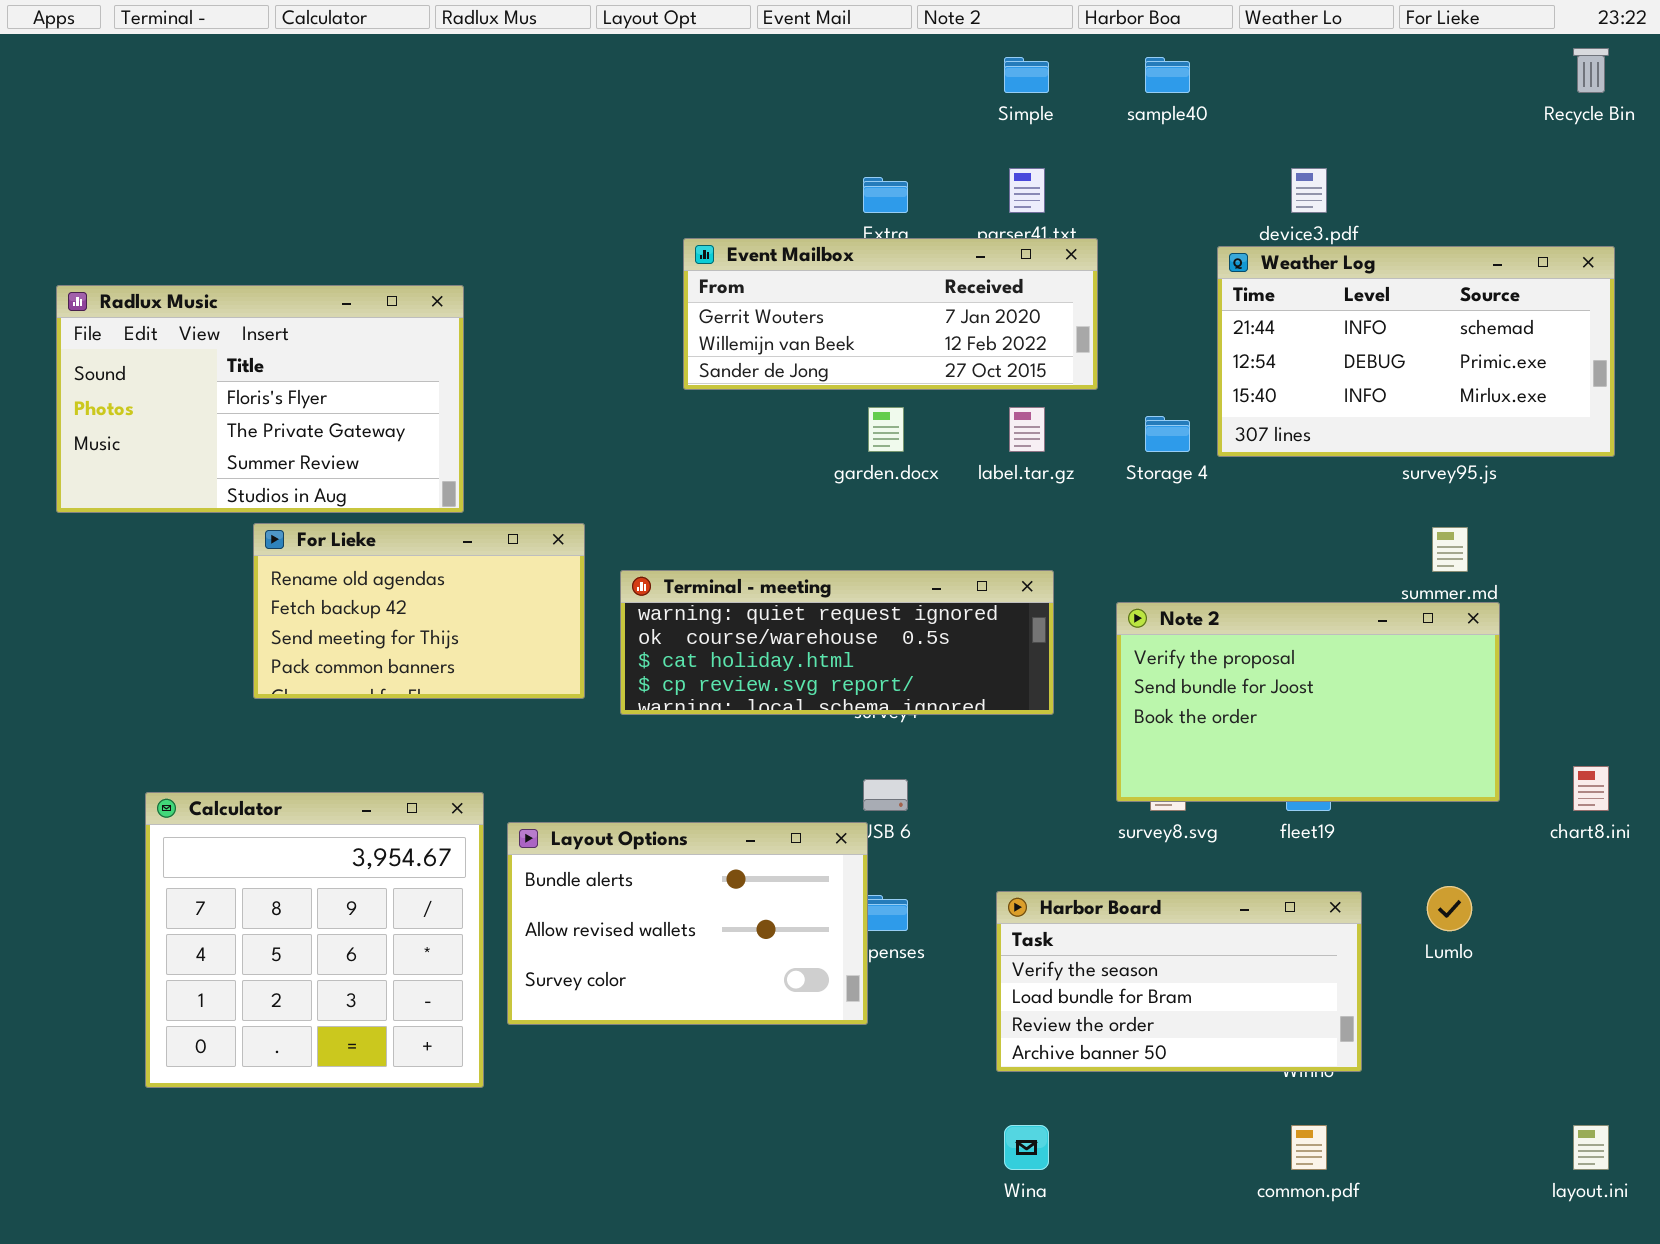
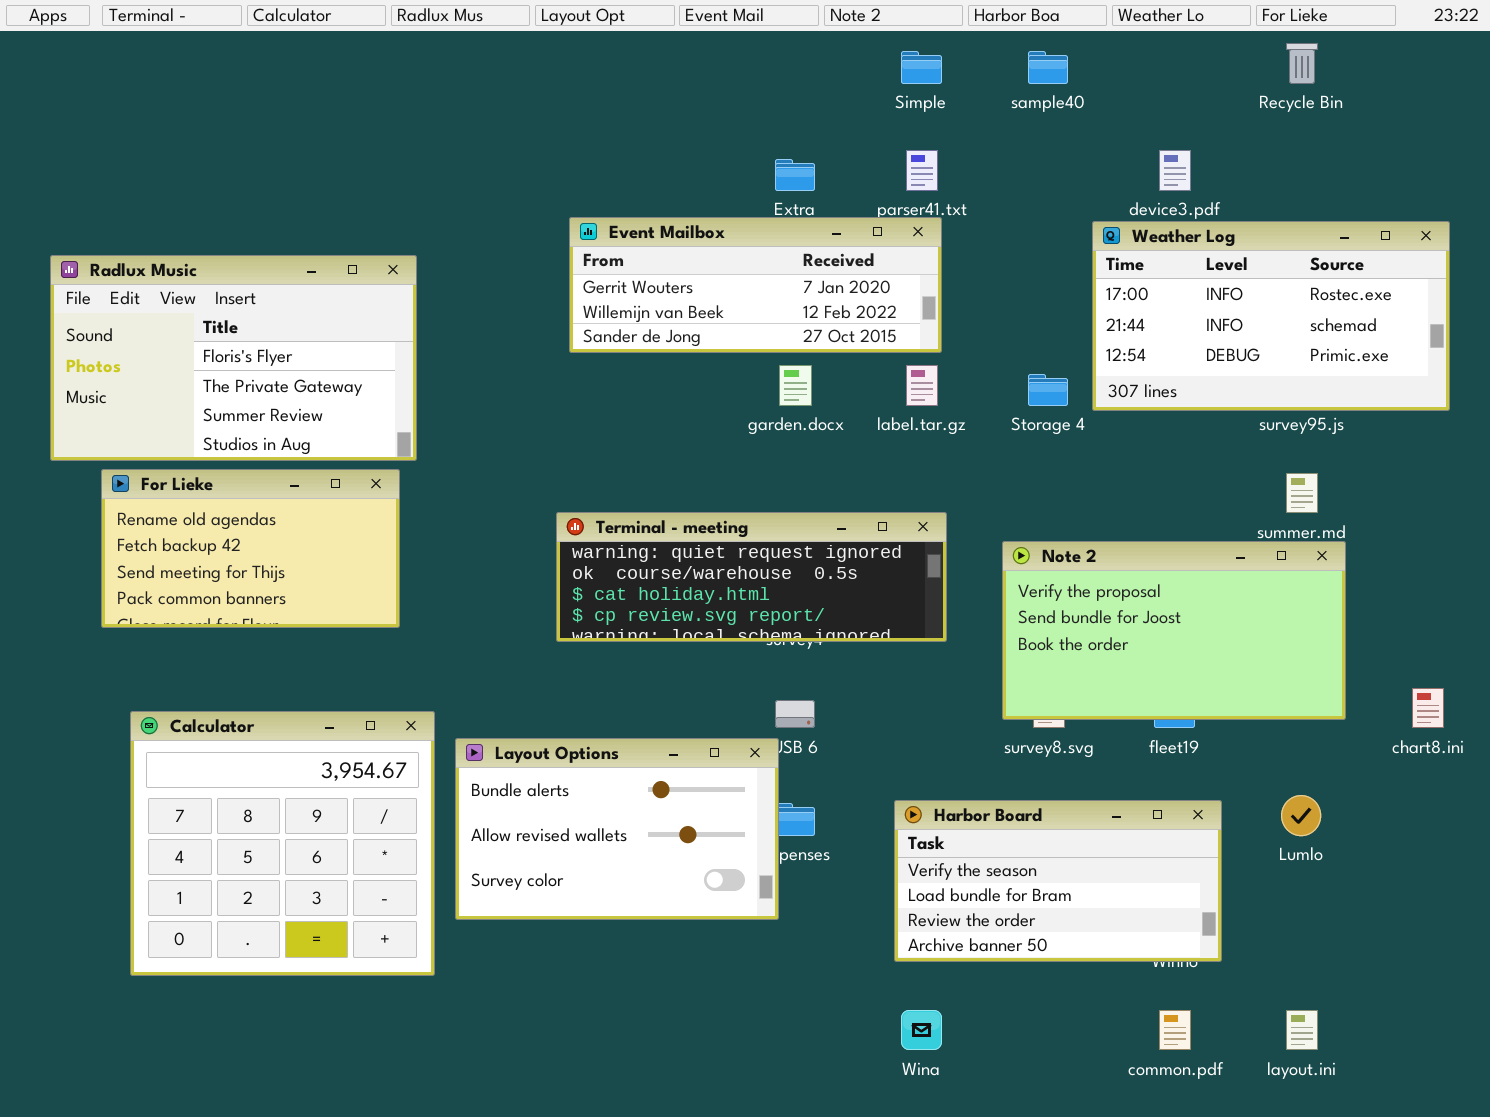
Recycle Bin: [1573,48,1609,93] -> [1286,43,1318,84], moved
Event Mailbox: [683,238,1098,390] -> [569,217,942,353], moved
Weather Log: [1217,246,1615,457] -> [1092,221,1450,411], scrolled up 1 row
For Lieke: [253,523,585,699] -> [101,469,400,628], moved
layout.ini: [1573,1125,1609,1170] -> [1286,1010,1318,1050], moved

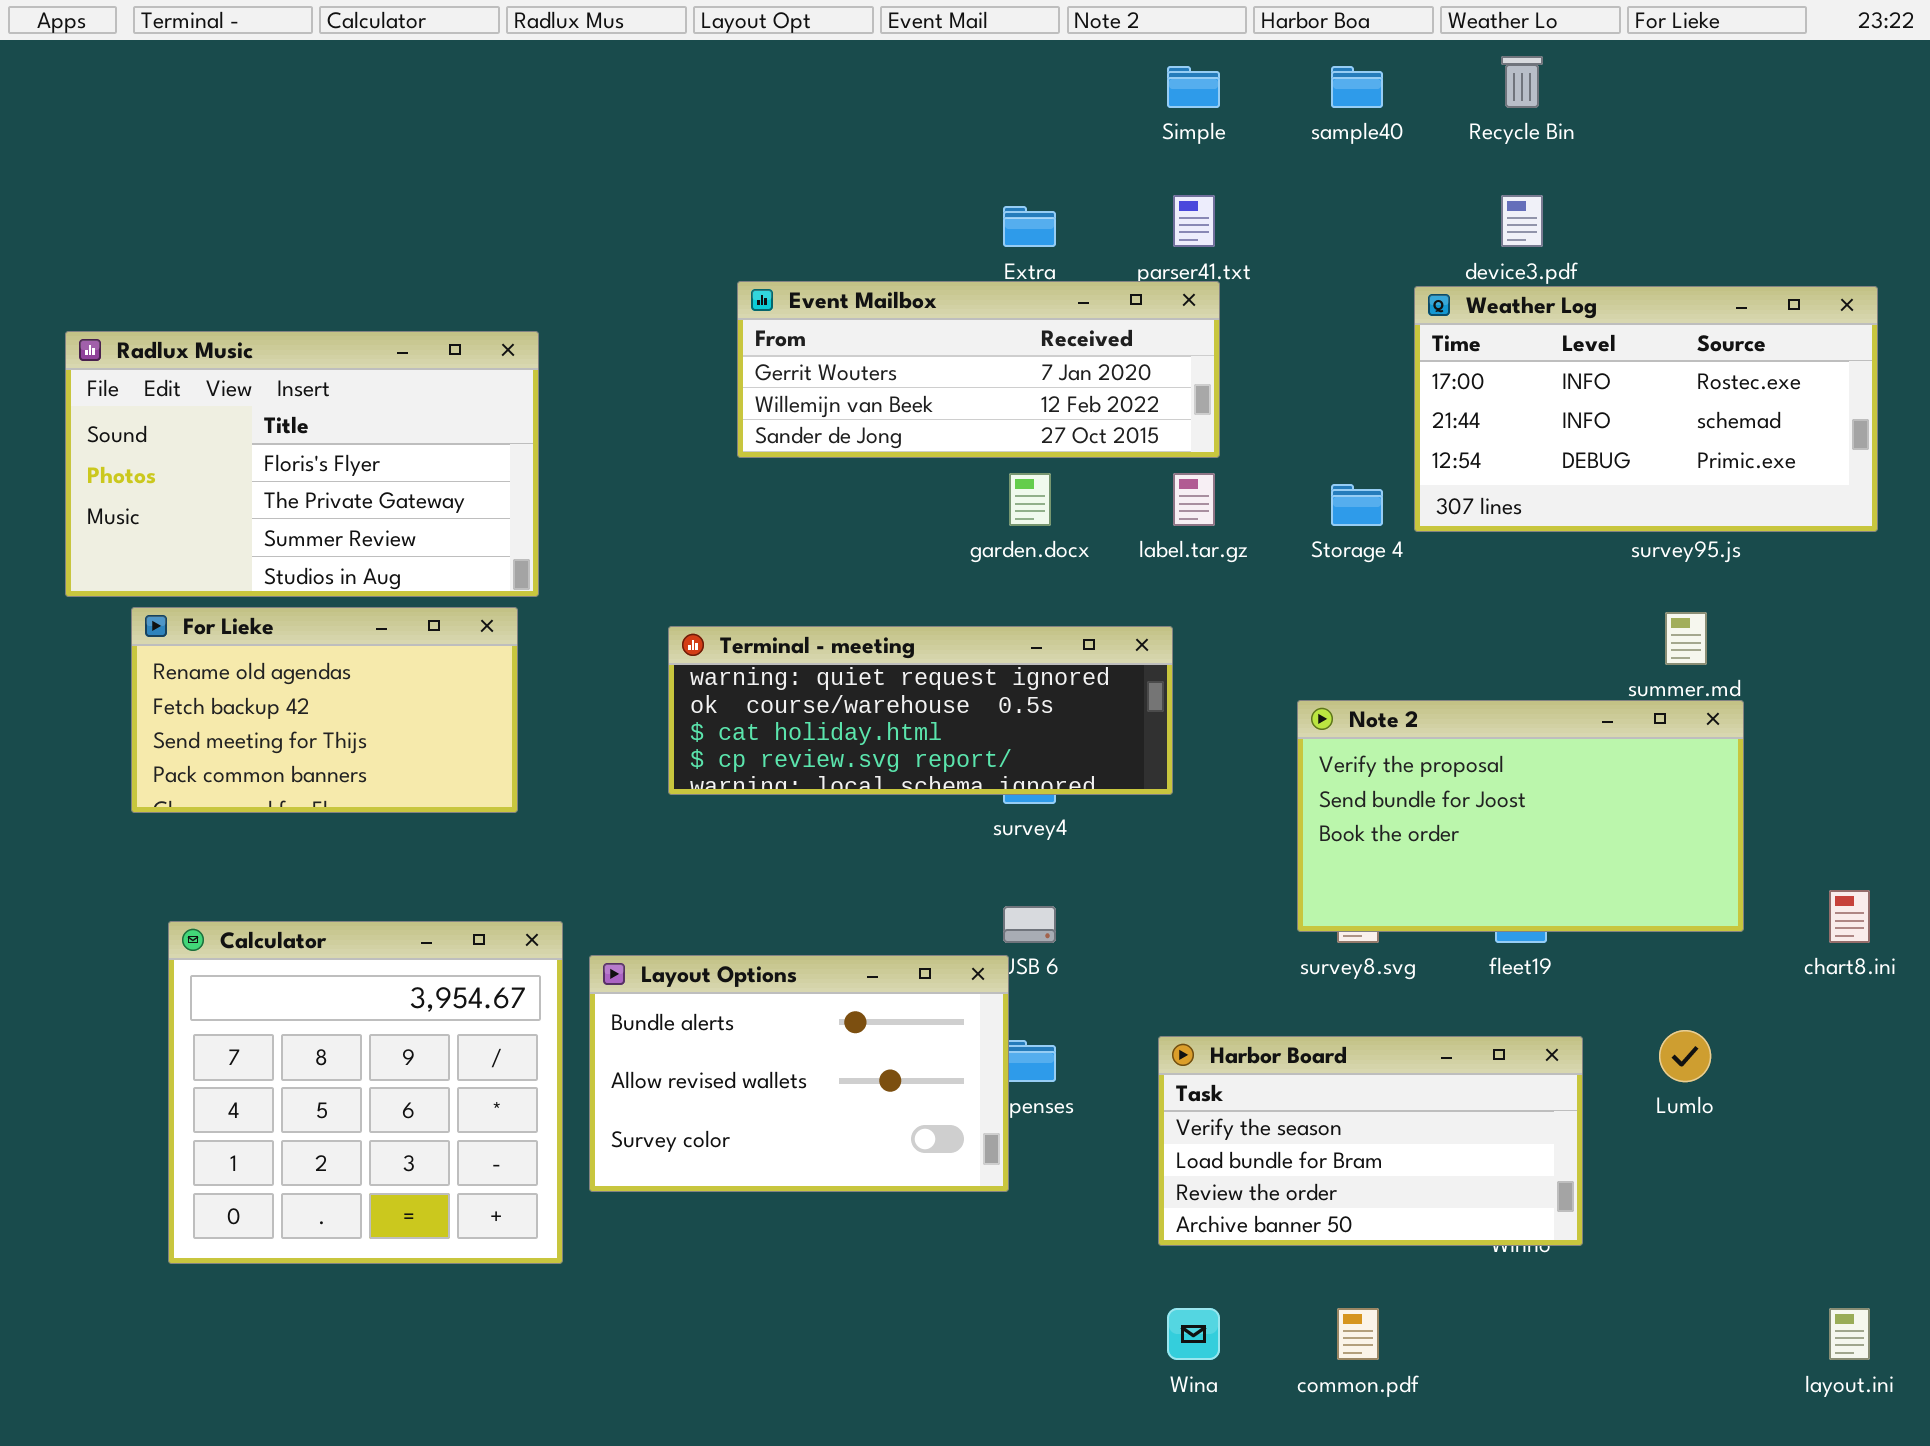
Recycle Bin: [1286,43,1318,84] -> [1501,56,1543,108], moved
Terminal - meeting: [556,512,947,642] -> [668,626,1173,795], moved
common.pdf: [1159,1010,1191,1050] -> [1337,1308,1379,1360], moved
layout.ini: [1286,1010,1318,1050] -> [1829,1308,1870,1360], moved

